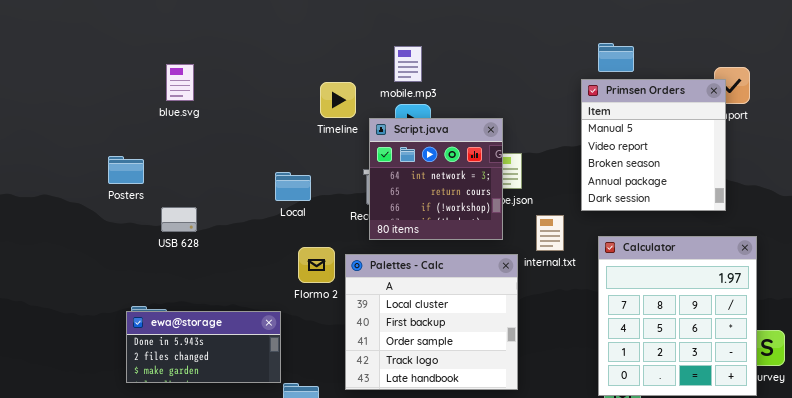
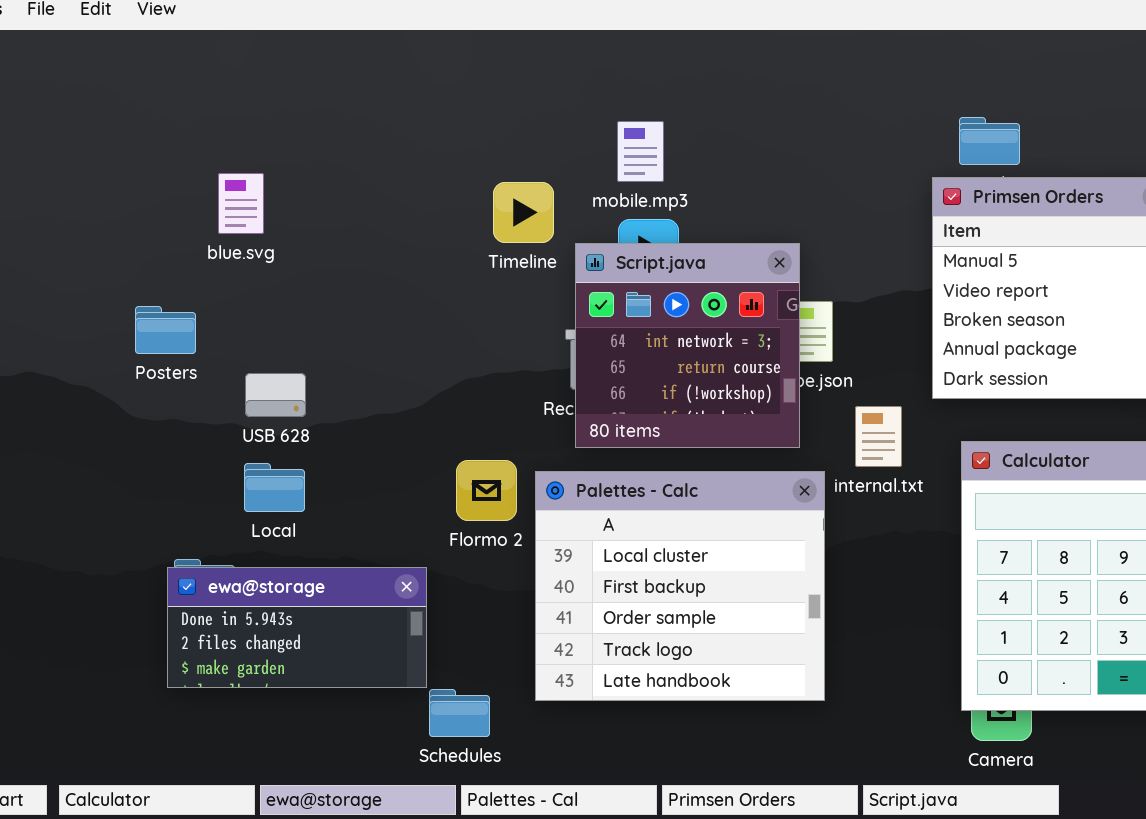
blue.svg: [166,64,194,101] -> [218,173,264,234], moved
Local: [275,172,311,201] -> [244,463,305,512], moved
USB 628: [161,207,197,232] -> [245,373,306,417], moved

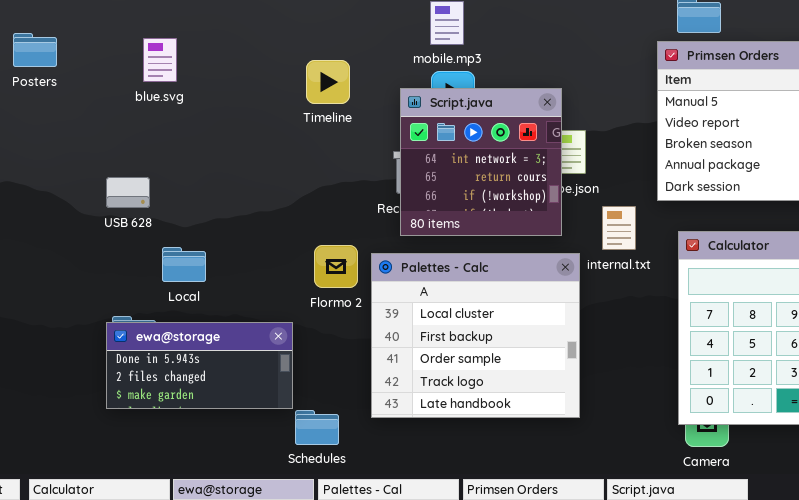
Timeline: [493,182,554,243] -> [306,60,350,104], moved
Posters: [135,306,196,354] -> [13,33,57,67], moved
USB 628: [245,373,306,417] -> [106,177,150,208], moved

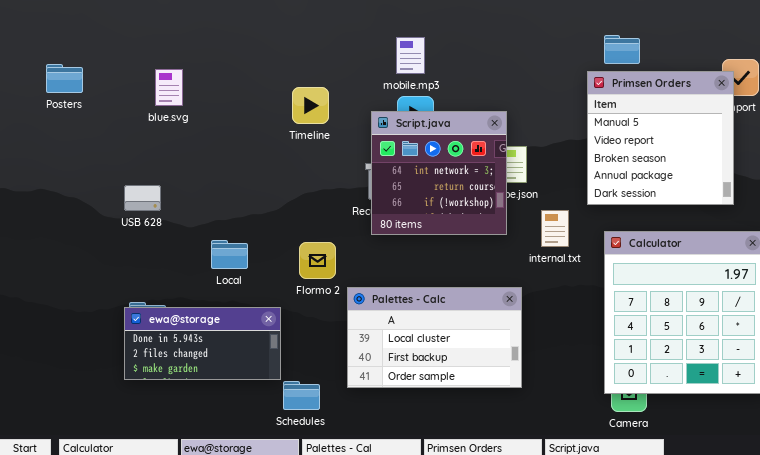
Local: [162,247,206,282] -> [211,240,248,269], moved
Palettes - Calc: [371,253,580,418] -> [347,287,522,388], resized

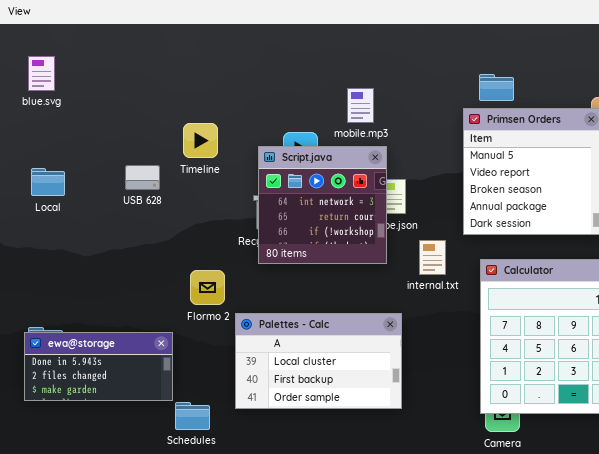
mobile.mp3: [396,37,425,74] -> [347,88,374,123], moved
blue.svg: [155,69,183,106] -> [28,56,55,91], moved
USB 628: [124,185,161,211] -> [125,165,160,190], moved
Local: [211,240,248,269] -> [31,168,65,196], moved

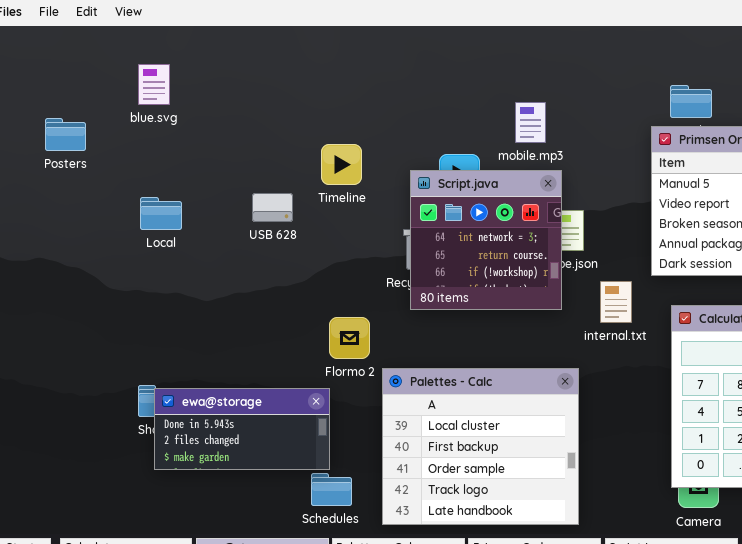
Palettes - Calc: [235,313,402,409] -> [382,368,579,525], resized
ewa@storage: [24,332,173,401] -> [154,388,330,470], moved

